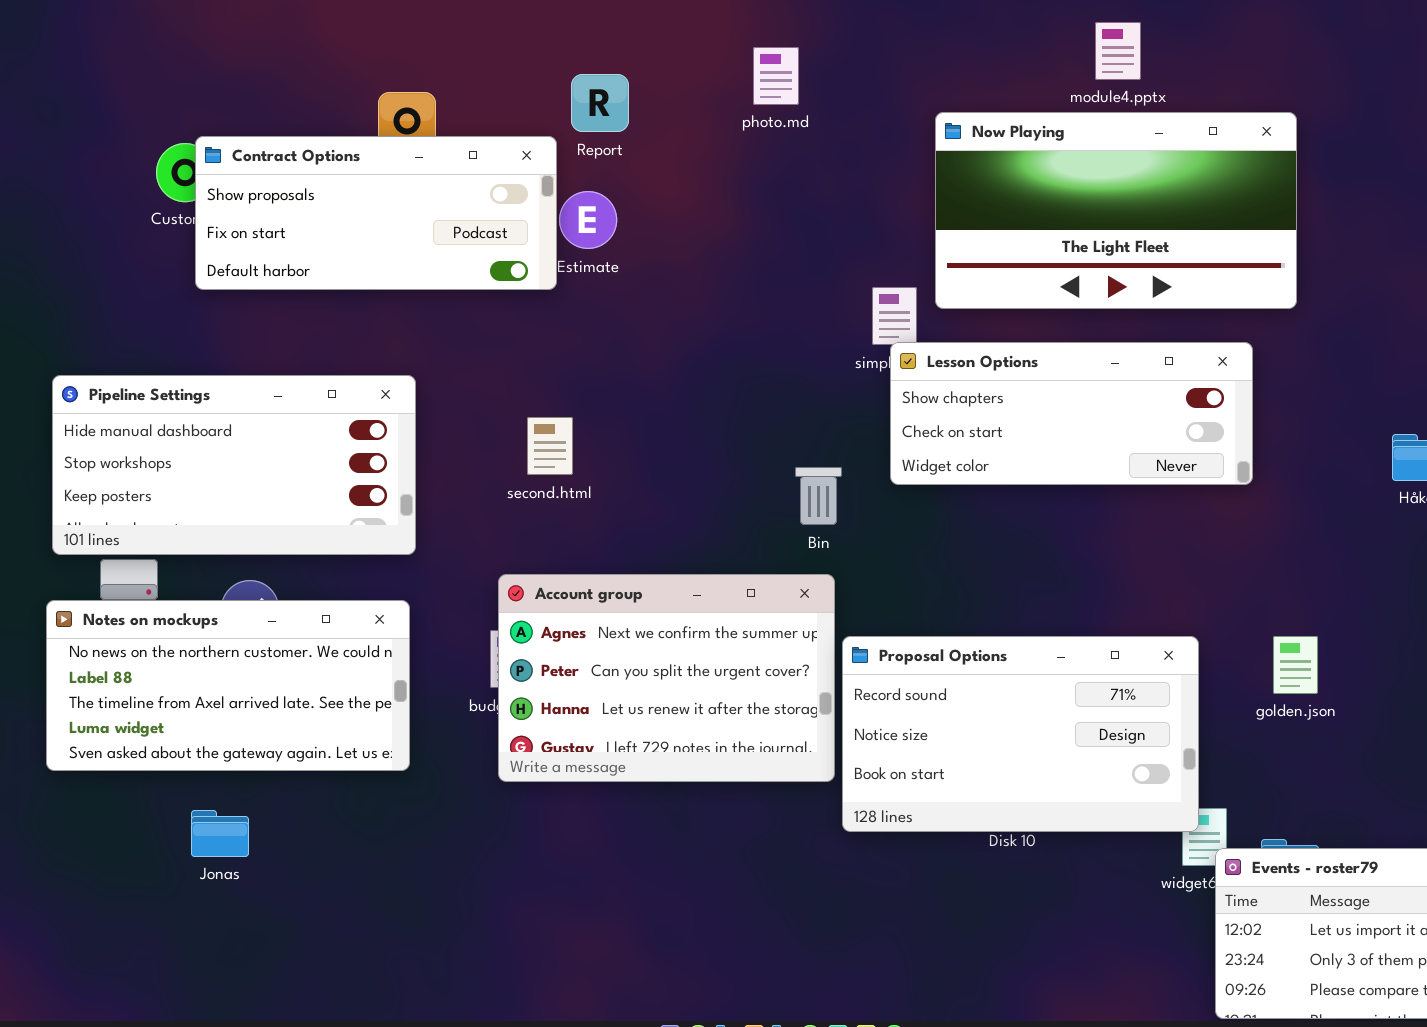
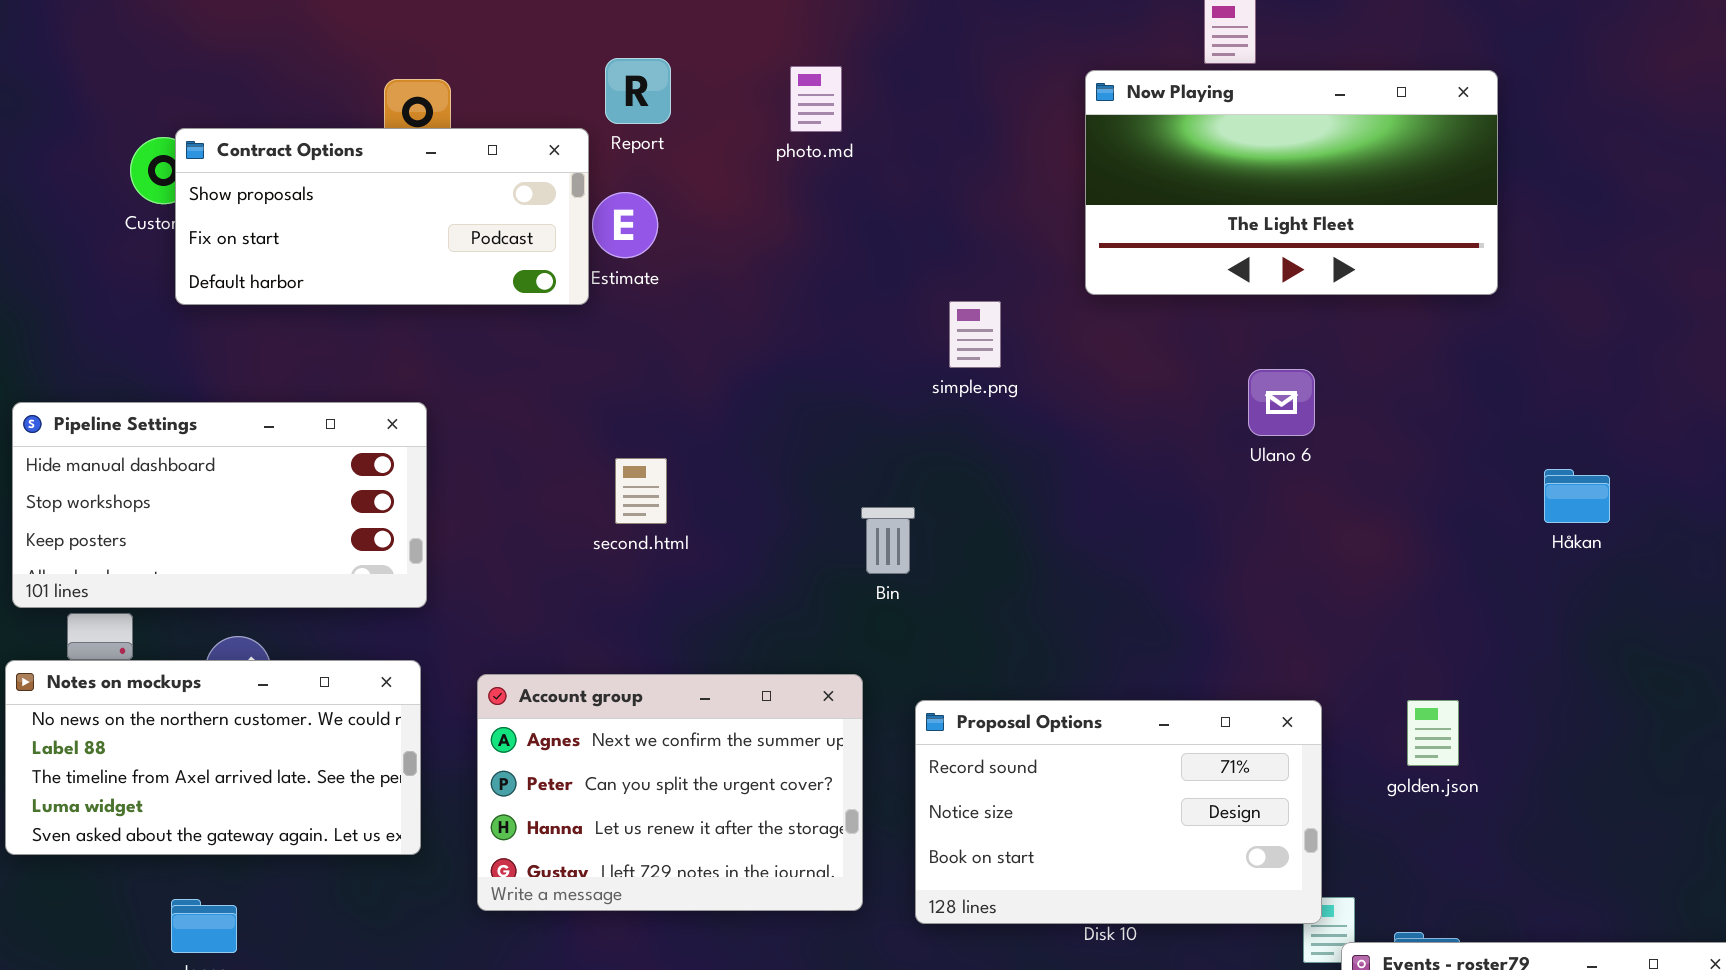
photo.md: [753,47,799,105] -> [790,66,842,132], moved
Now Playing: [935,112,1297,309] -> [1085,70,1498,295], moved
Lesson Options: [890,342,1253,485] -> none, closed
second.html: [527,417,573,475] -> [615,458,667,524], moved
Account group: [498,574,835,782] -> [477,674,863,911], moved

